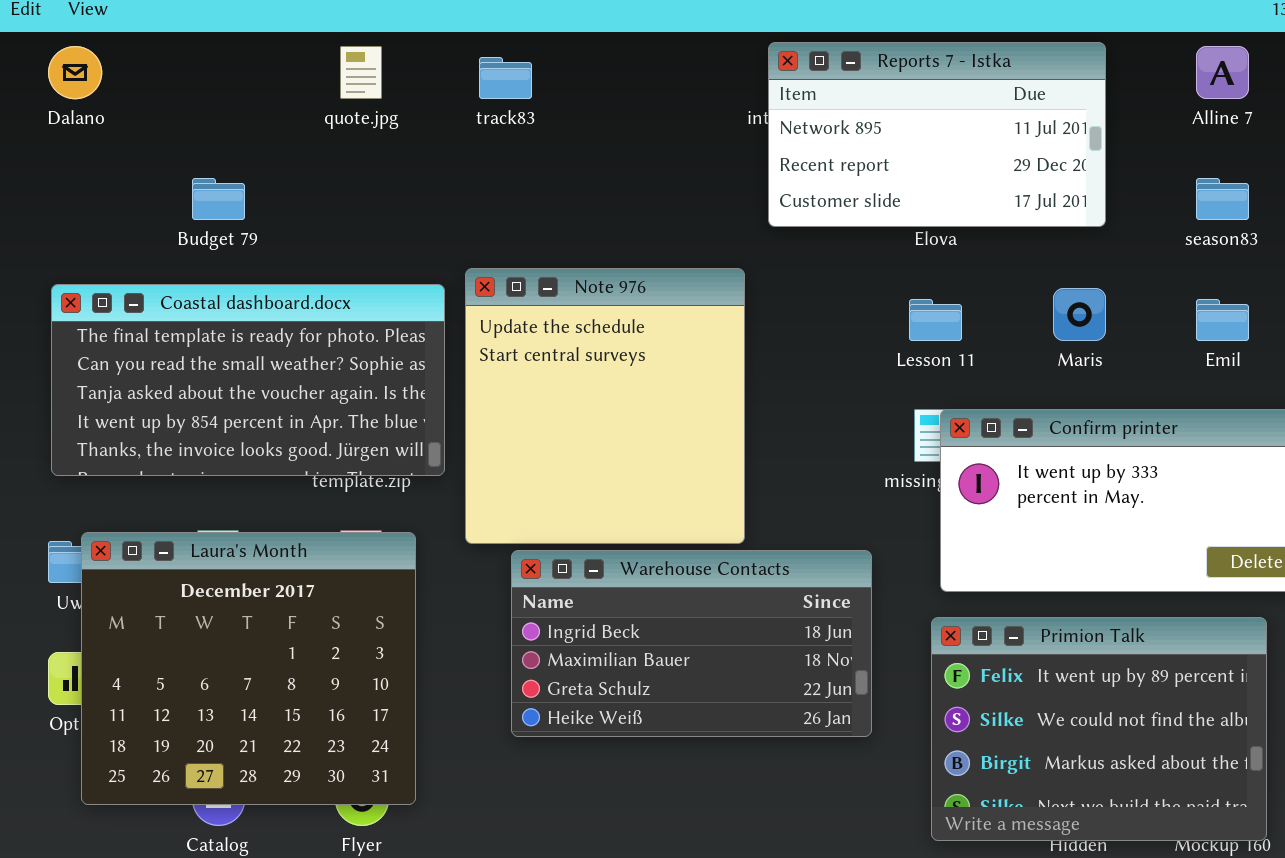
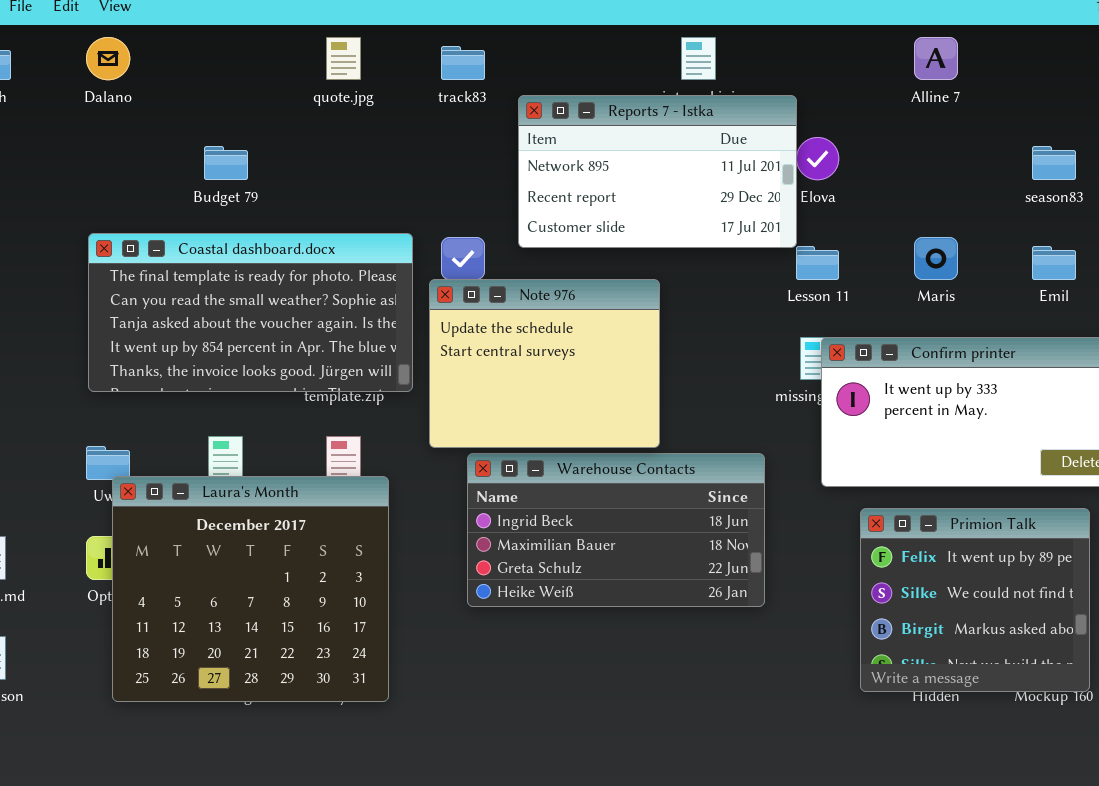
Reports 7 - Istka: [768,42,1106,227] -> [518,95,797,248], moved
Alline 7: [1196,46,1249,99] -> [914,37,958,80], moved
Note 976: [465,268,745,544] -> [429,279,660,448], resized
Laura's Month: [81,532,416,805] -> [112,476,389,702], moved
Primion Talk: [931,617,1267,841] -> [860,508,1090,692], resized

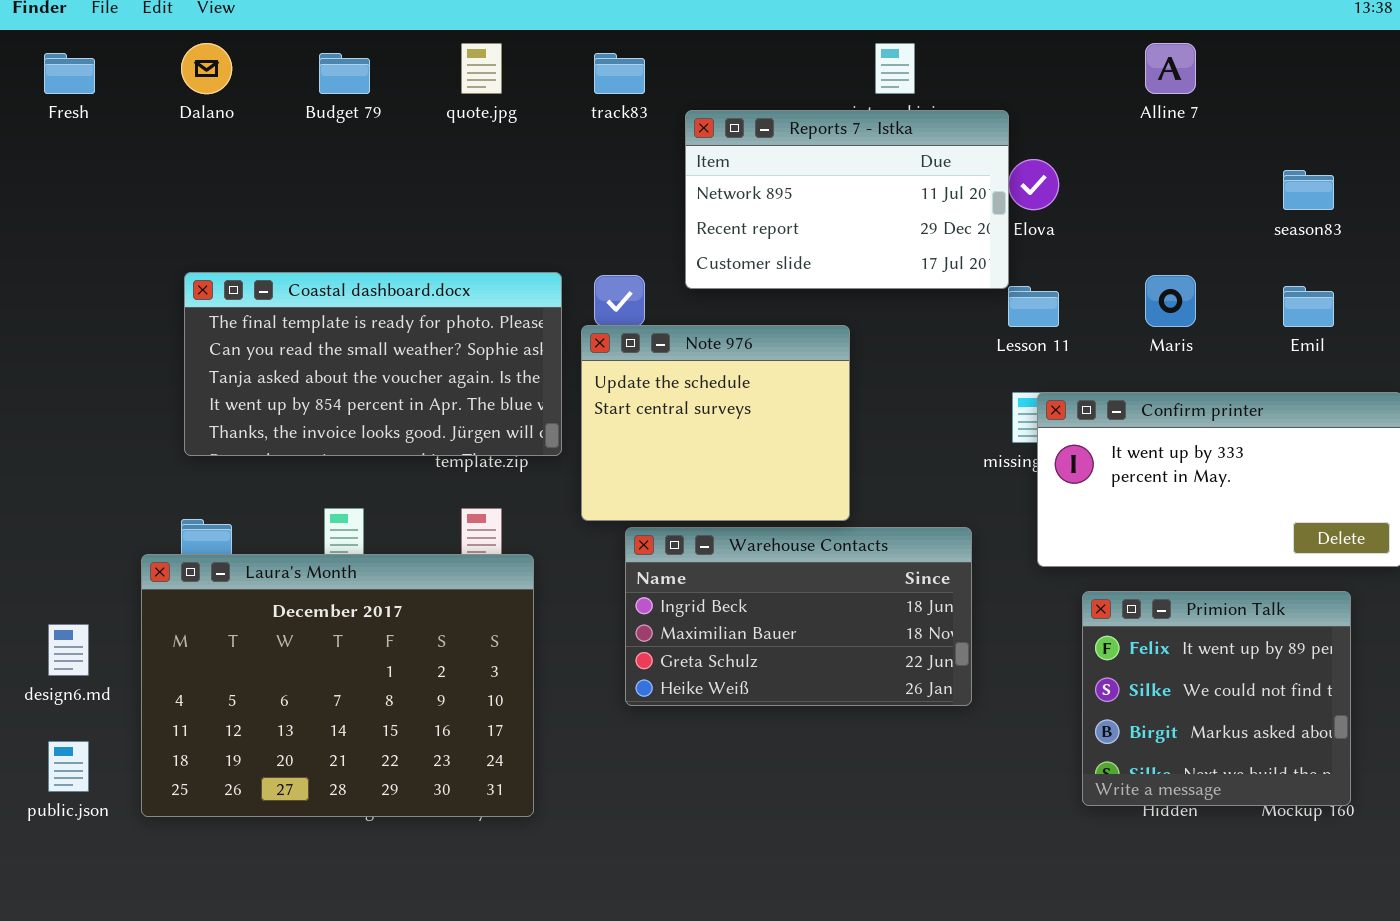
Budget 79: [204,146,248,180] -> [319,53,370,94], moved
Laura's Month: [112,476,389,702] -> [141,554,534,817], resized

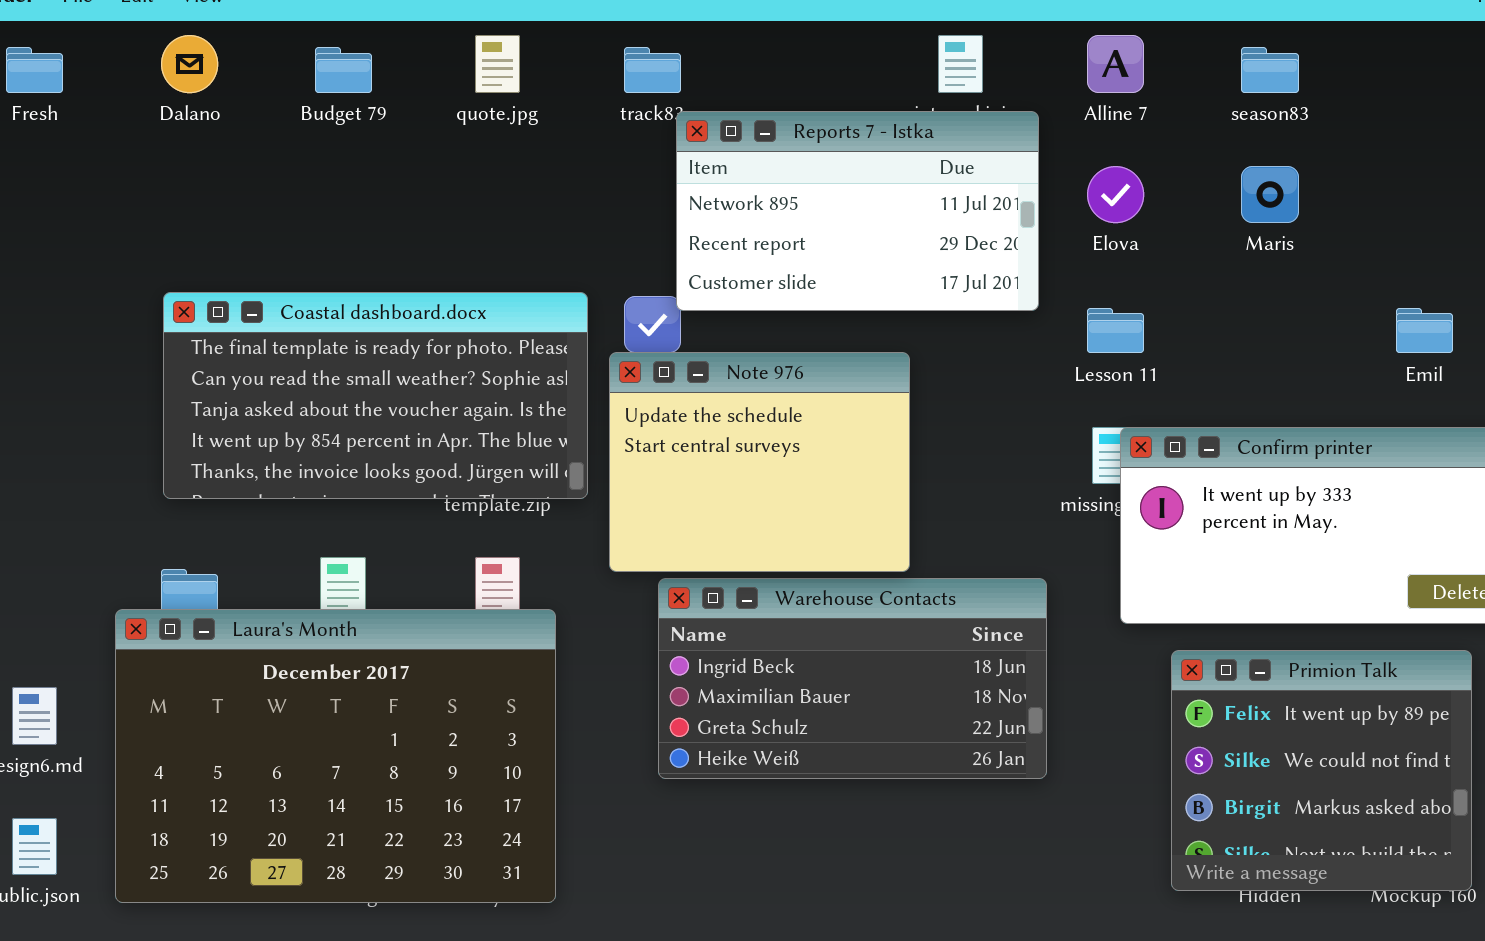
Alline 7: [1145,43,1196,94] -> [1087,35,1144,93], moved
Reports 7 - Istka: [685,110,1009,289] -> [676,111,1039,311], moved
season83: [1283,170,1334,210] -> [1241,47,1299,93], moved
Maris: [1145,275,1196,327] -> [1241,166,1299,223], moved

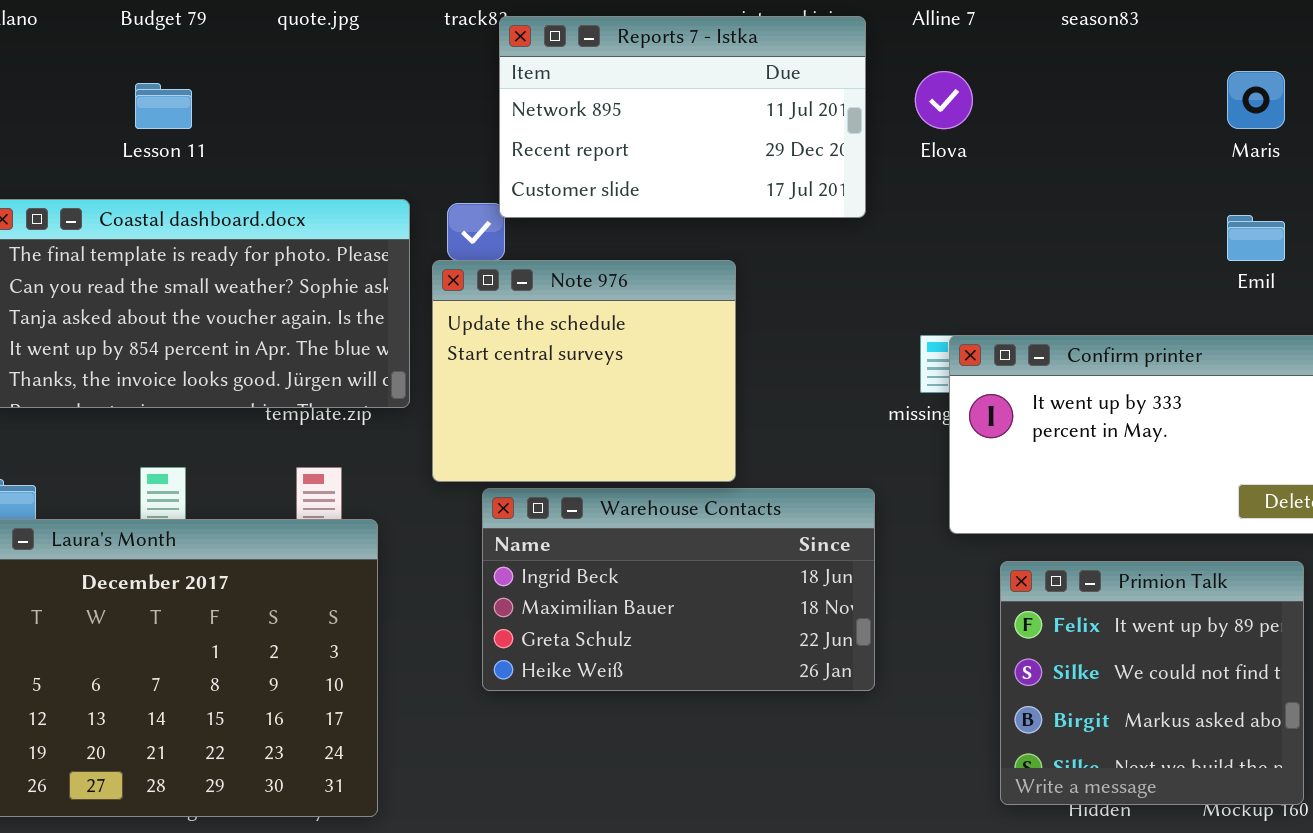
Maris: [1241,166,1299,223] -> [1227,71,1285,129], moved
Lesson 11: [1087,308,1144,353] -> [135,83,192,129], moved

